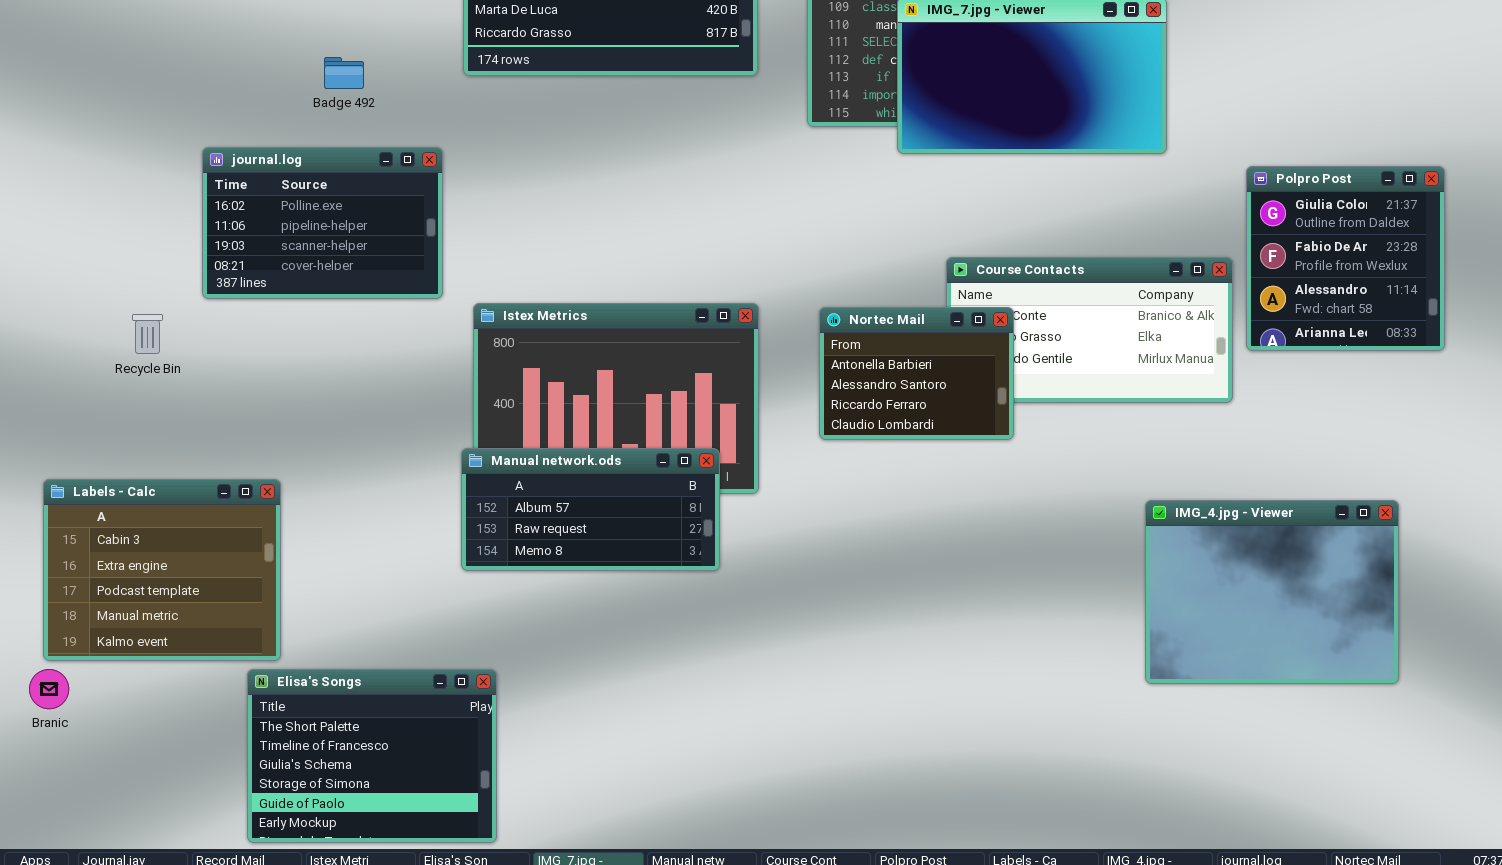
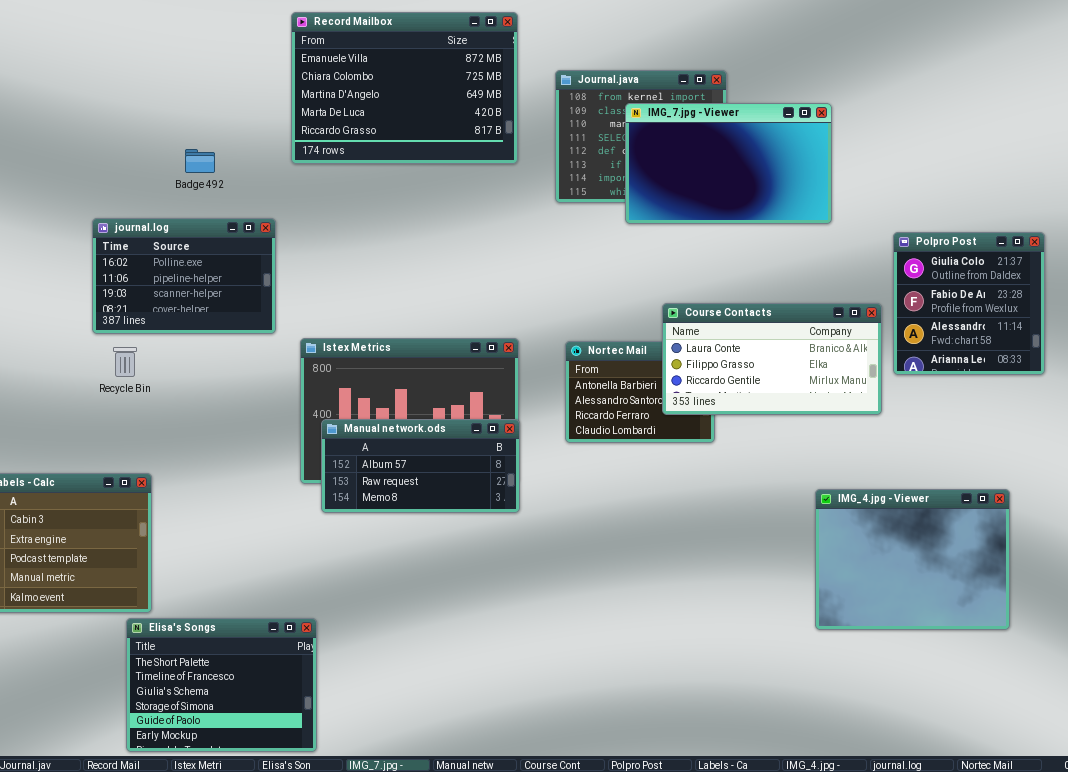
Course Contacts: [946,257,1233,403] -> [662,303,882,415], raised
Recycle Bin: [132,314,163,354] -> [113,347,137,377], moved
Manual network.ods: [461,448,720,571] -> [321,419,520,513], moved

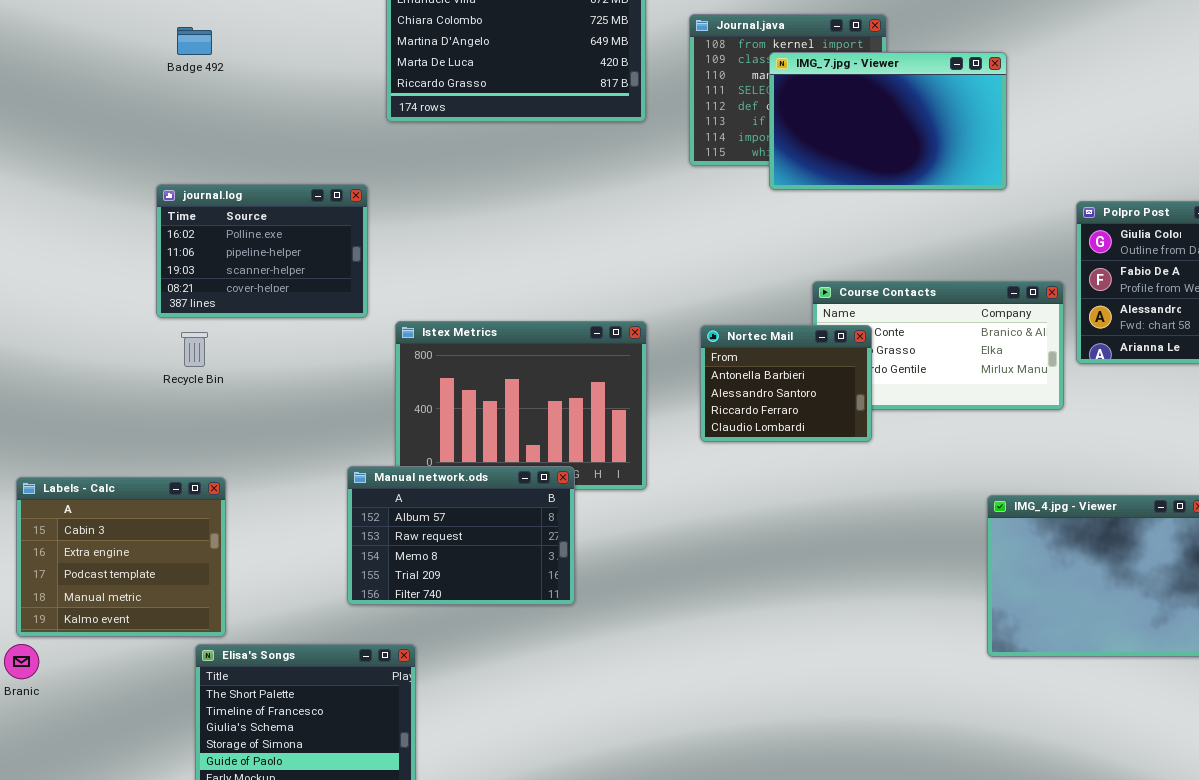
Badge 492: [185,149,215,173] -> [177,27,212,55], moved
Nortec Mail: [565,341,715,443] -> [700,325,872,442], raised
Manual network.ods: [321,419,520,513] -> [347,466,575,605], moved, resized

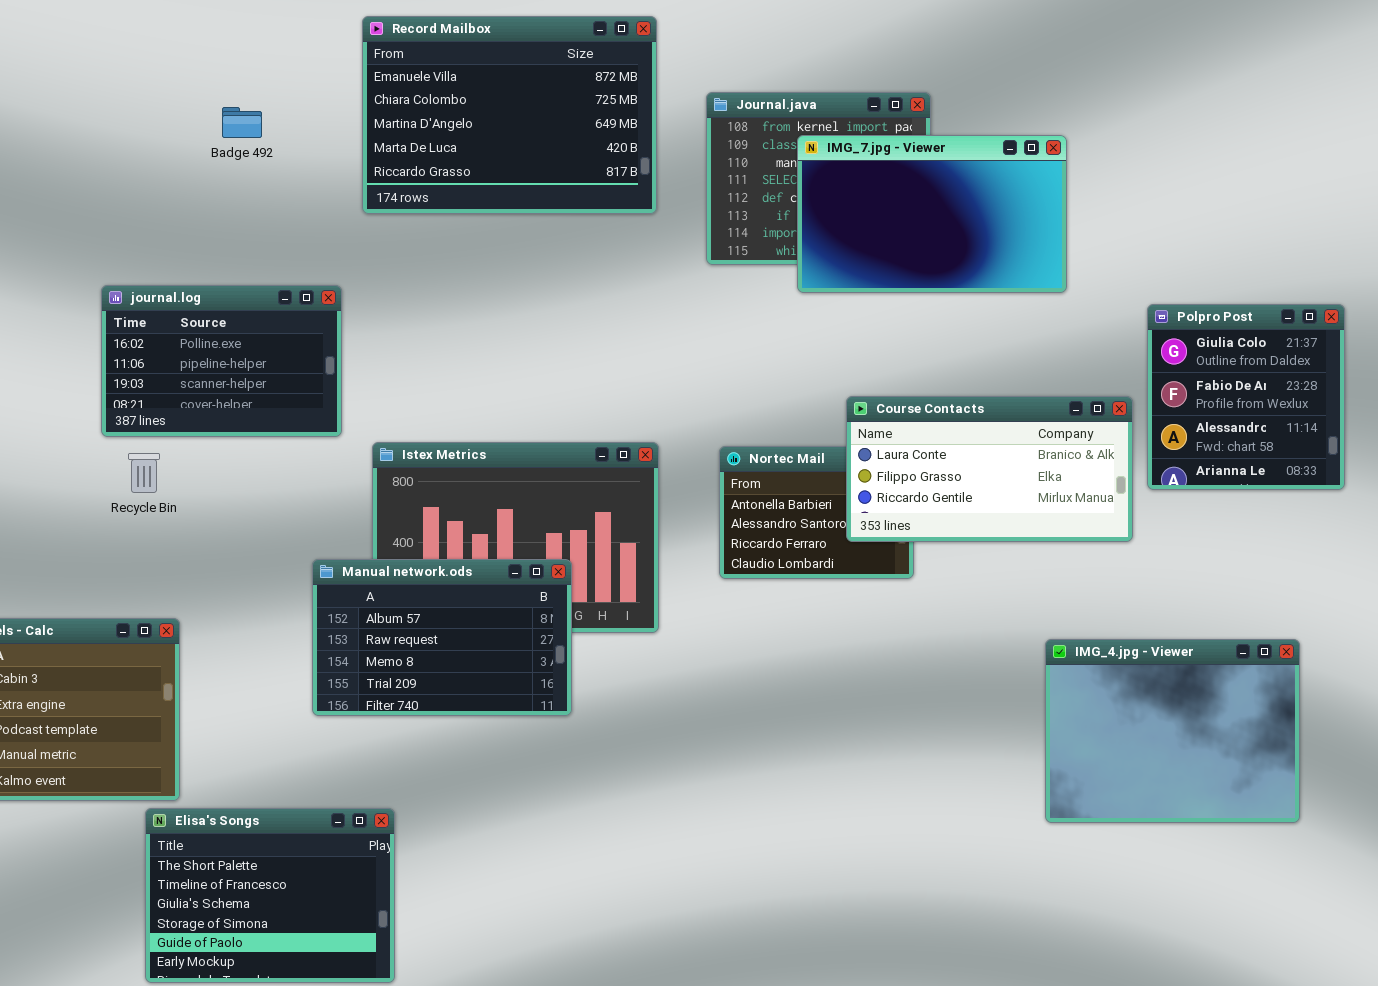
Badge 492: [177,27,212,55] -> [222,107,262,138], moved
Course Contacts: [812,281,1064,410] -> [846,396,1133,542], raised
Manual network.ods: [347,466,575,605] -> [312,559,572,716], moved

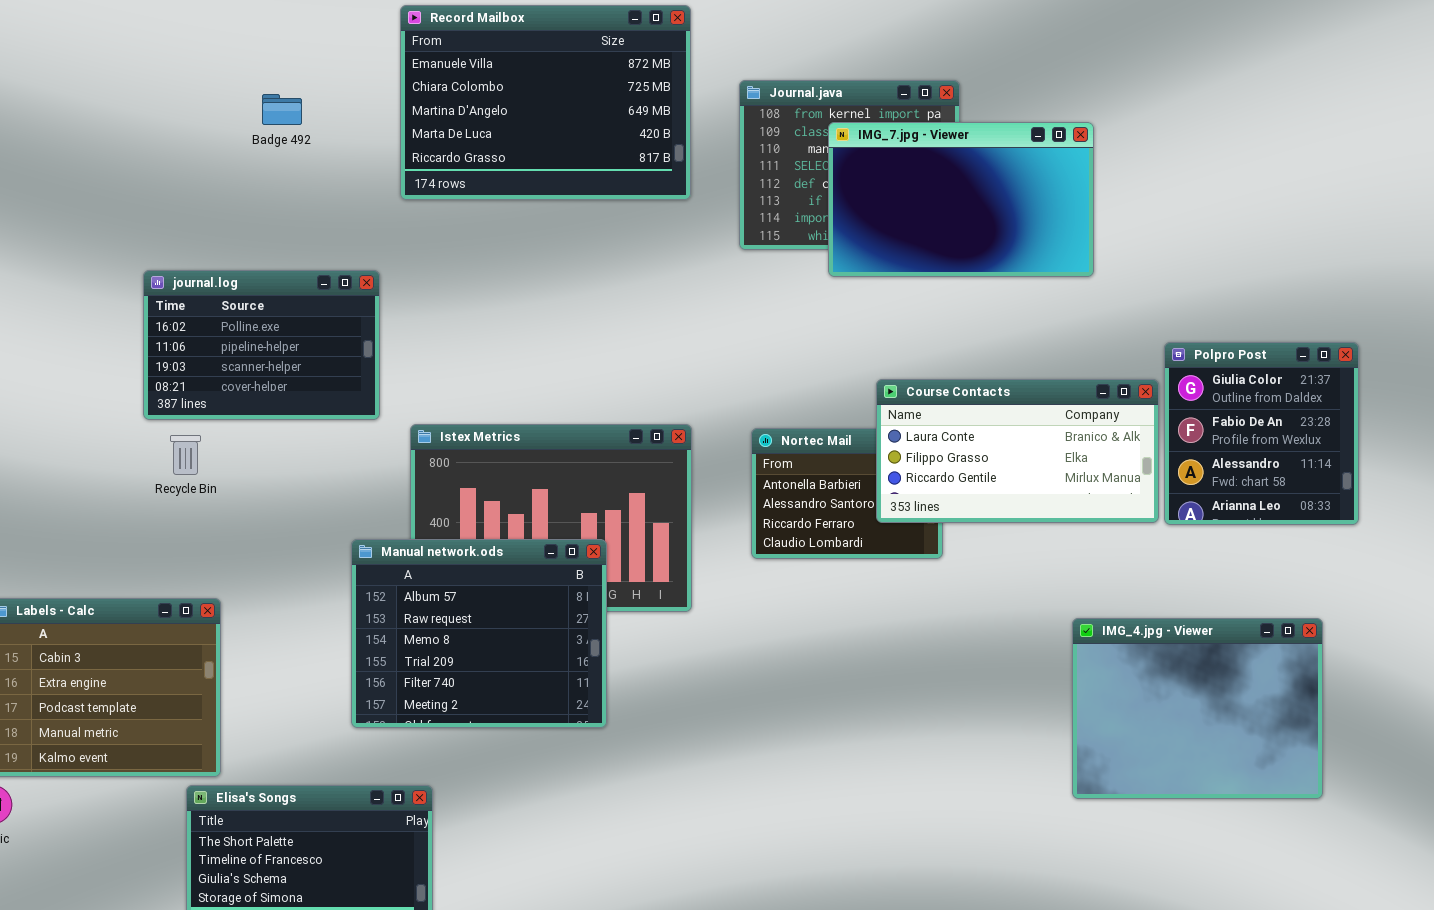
Polpro Post: [1147,304,1345,490] -> [1164,342,1359,525], moved
Manual network.ods: [312,559,572,716] -> [351,539,607,728], resized

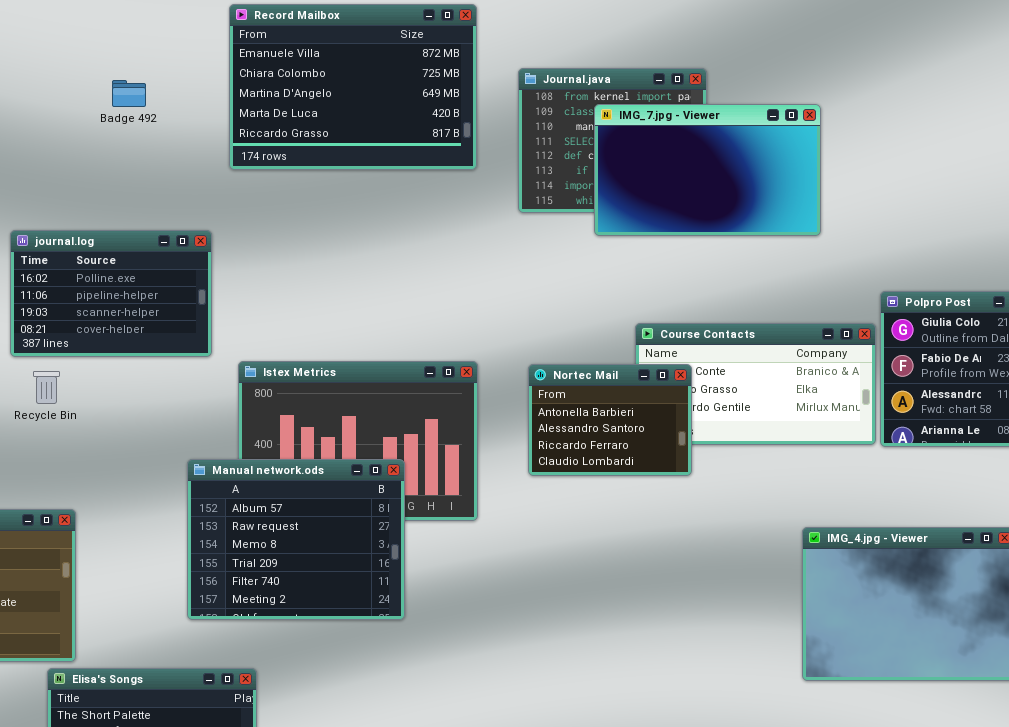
Nortec Mail: [751,428,943,559] -> [528,364,692,476], raised

